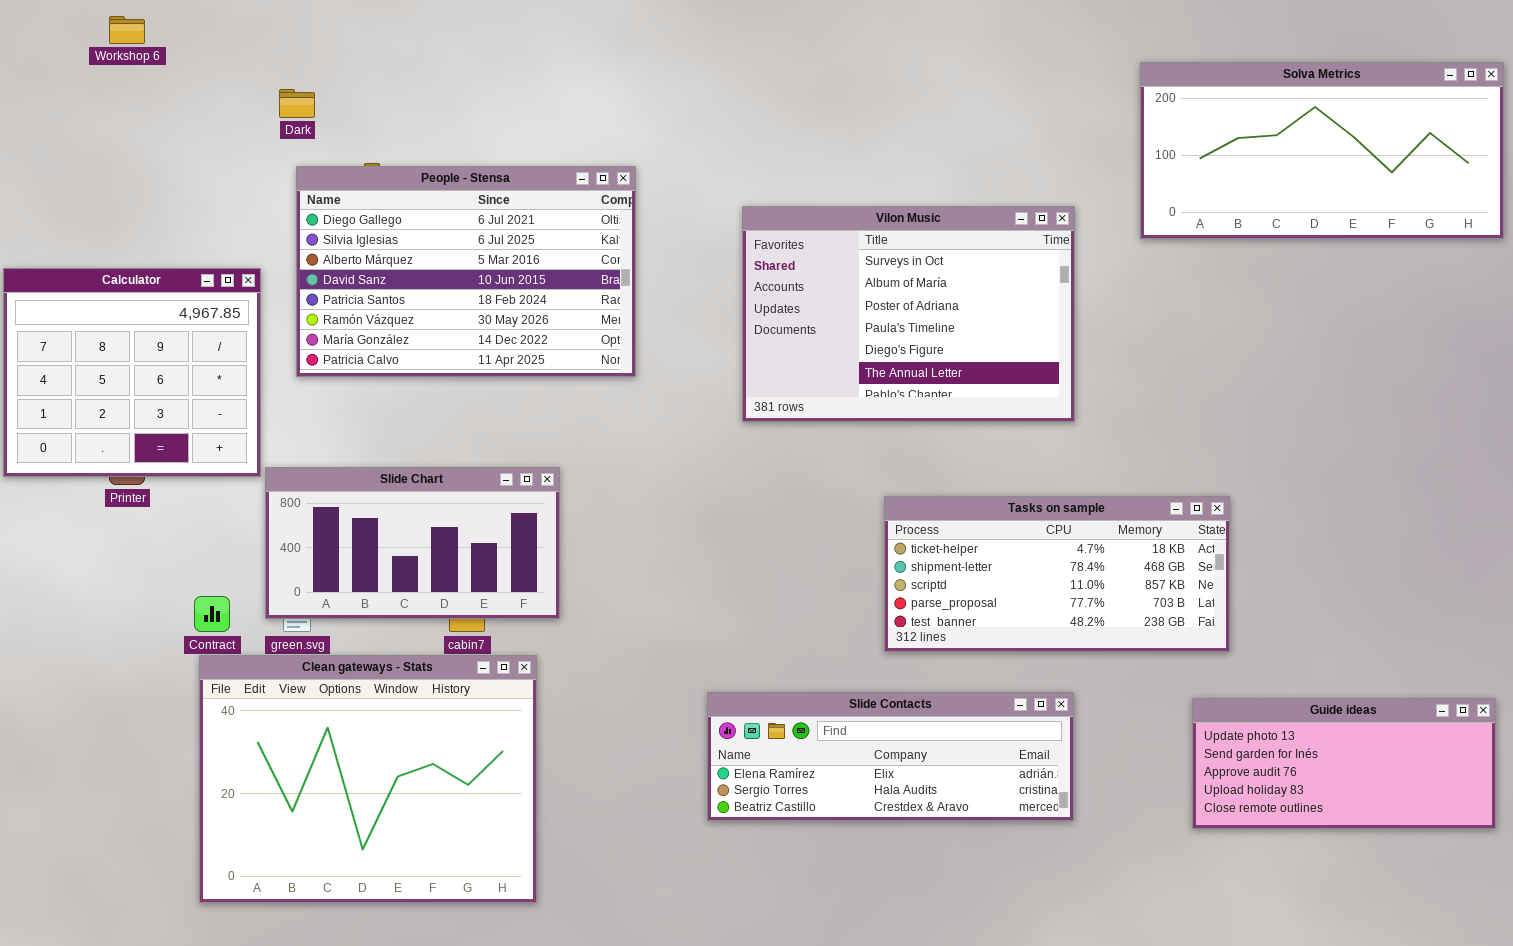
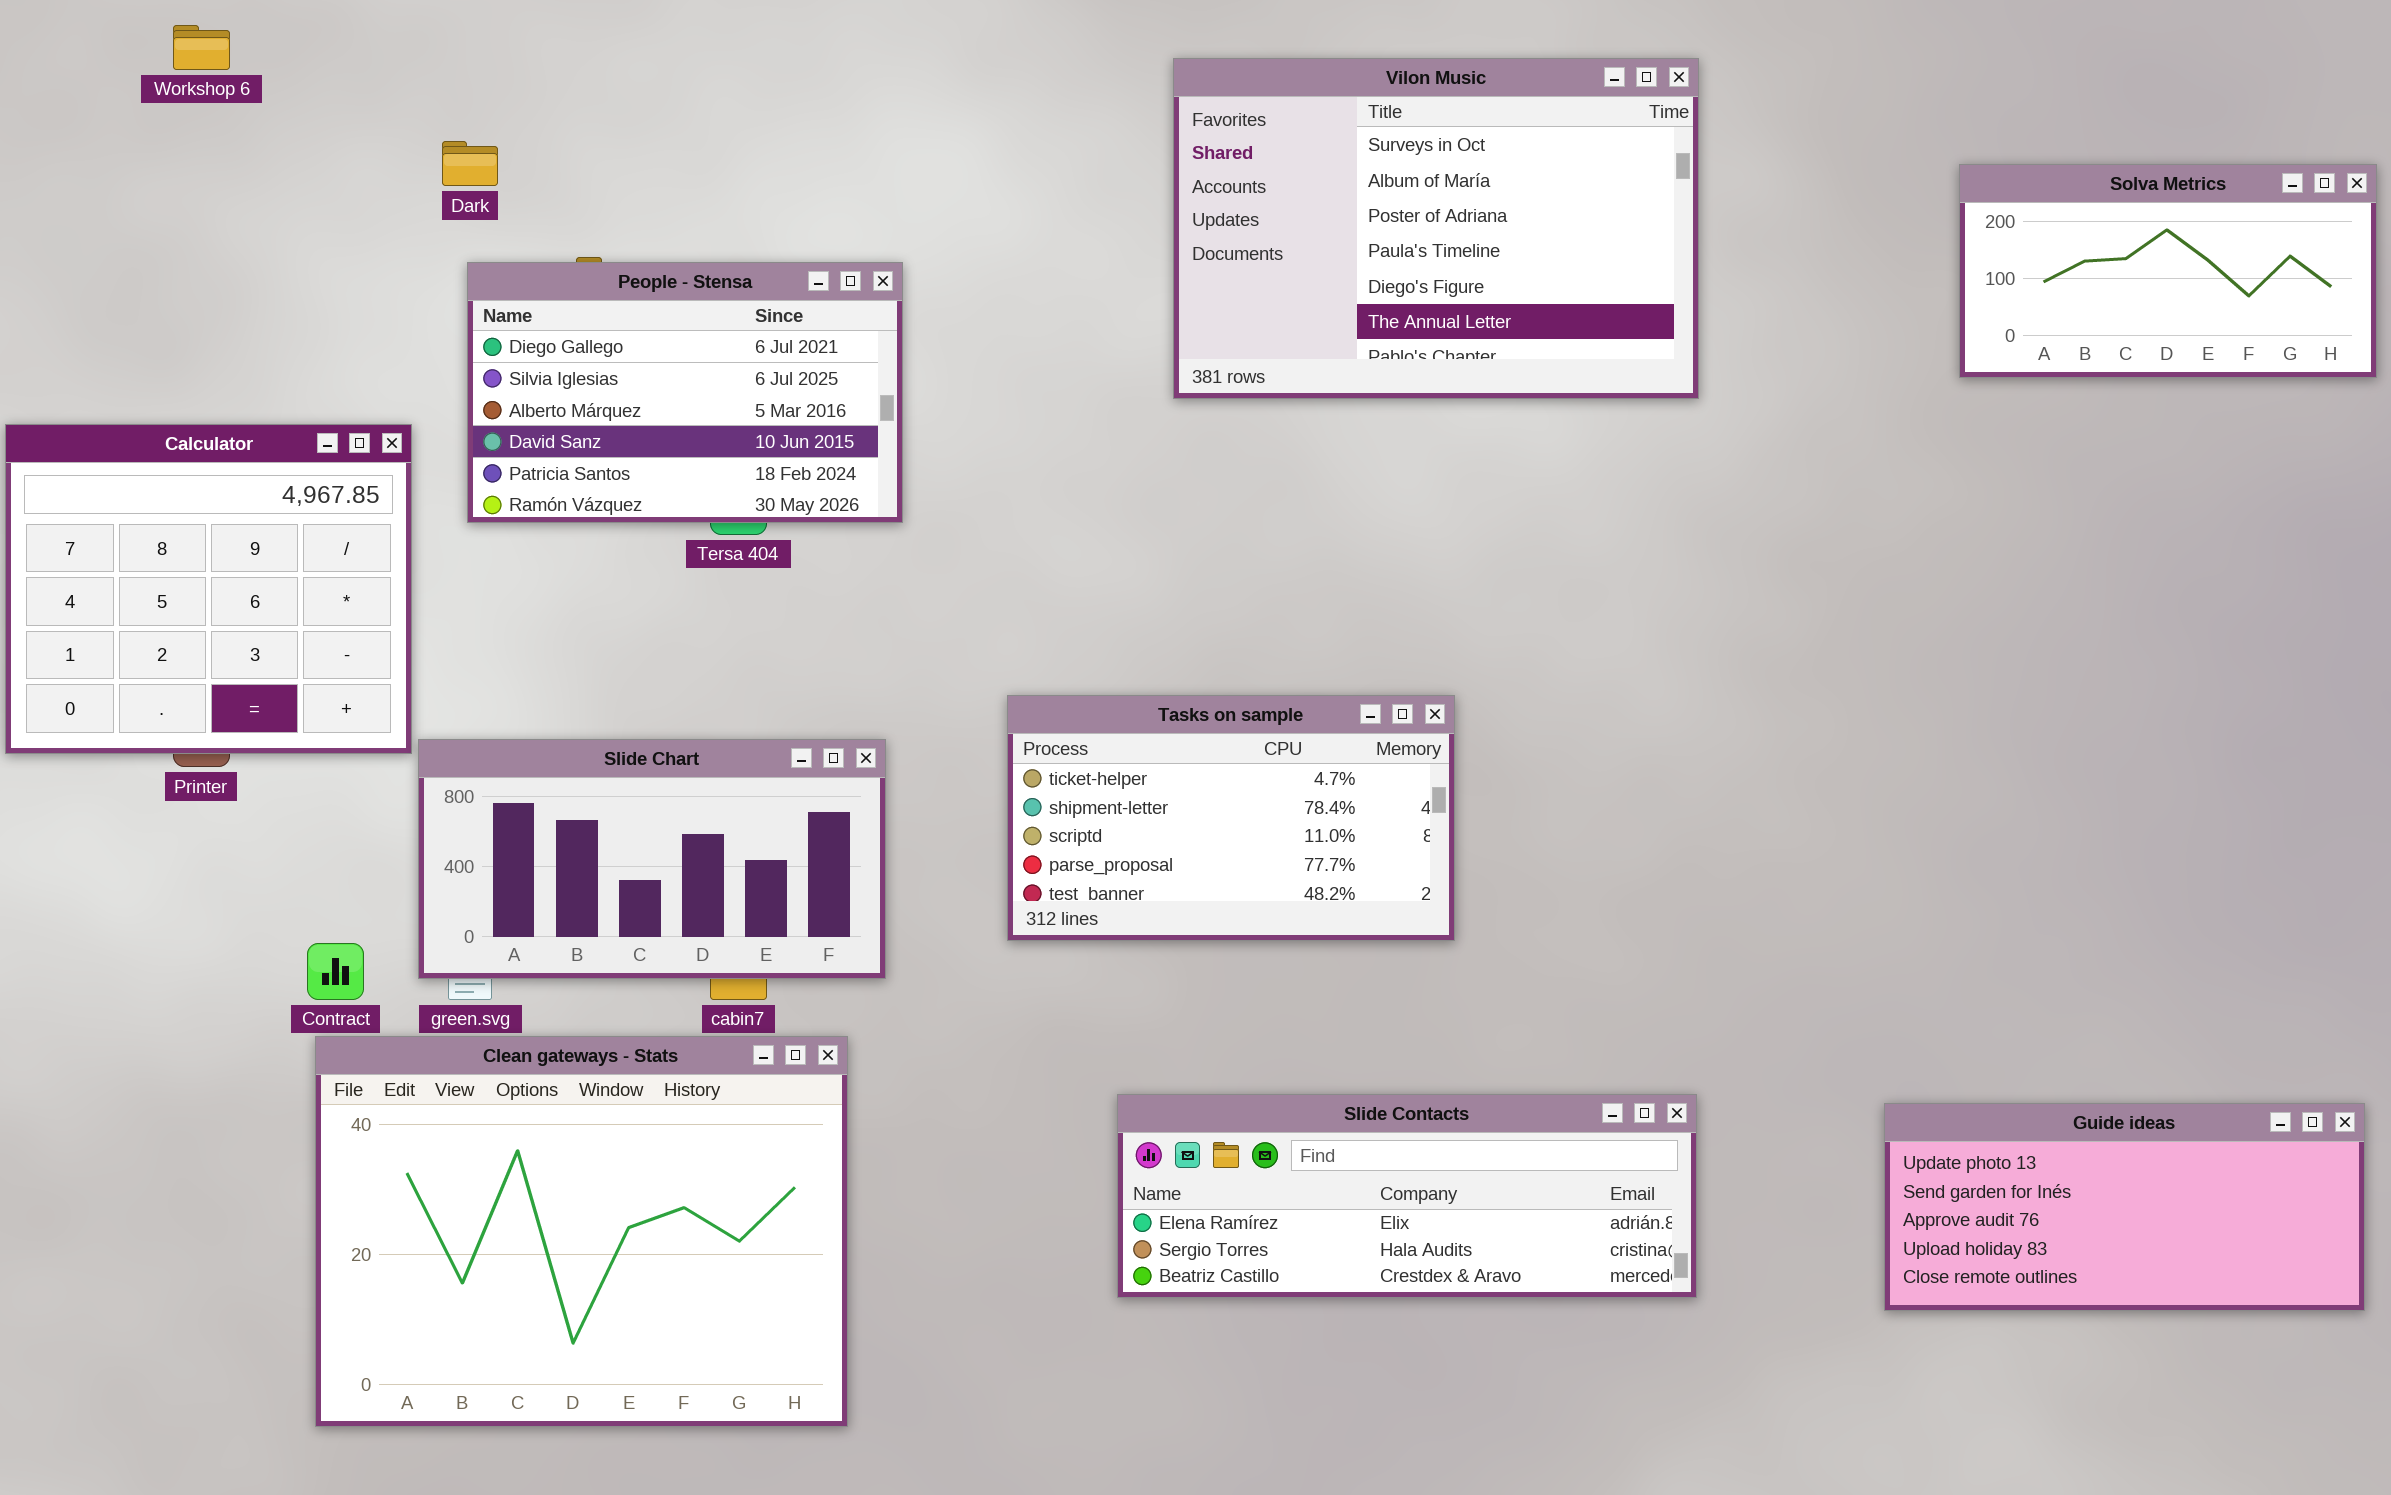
Solva Metrics: [1140,62,1504,239] -> [1959,164,2377,378], resized
People - Stensa: [296,166,636,377] -> [467,262,903,523], resized
Vilon Music: [742,206,1075,422] -> [1173,58,1699,399], moved
Tasks on sample: [884,496,1230,652] -> [1007,695,1455,941], moved, resized

